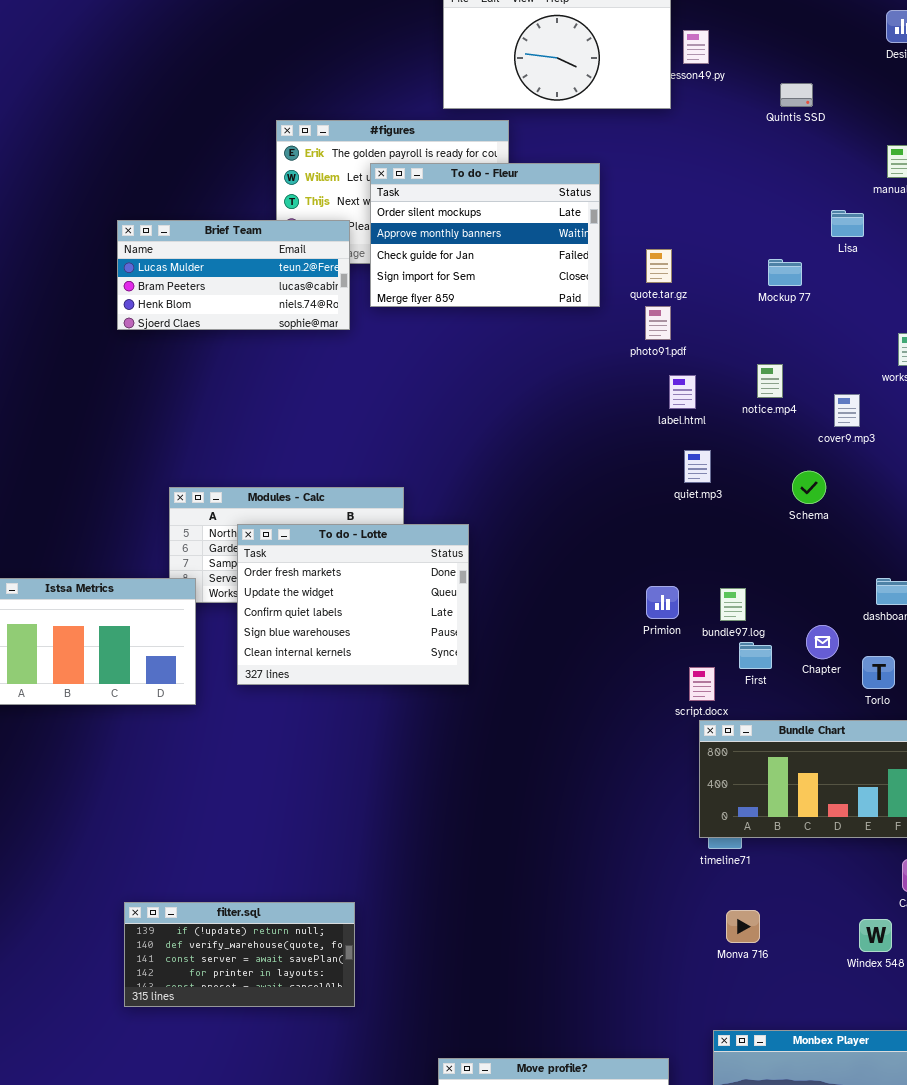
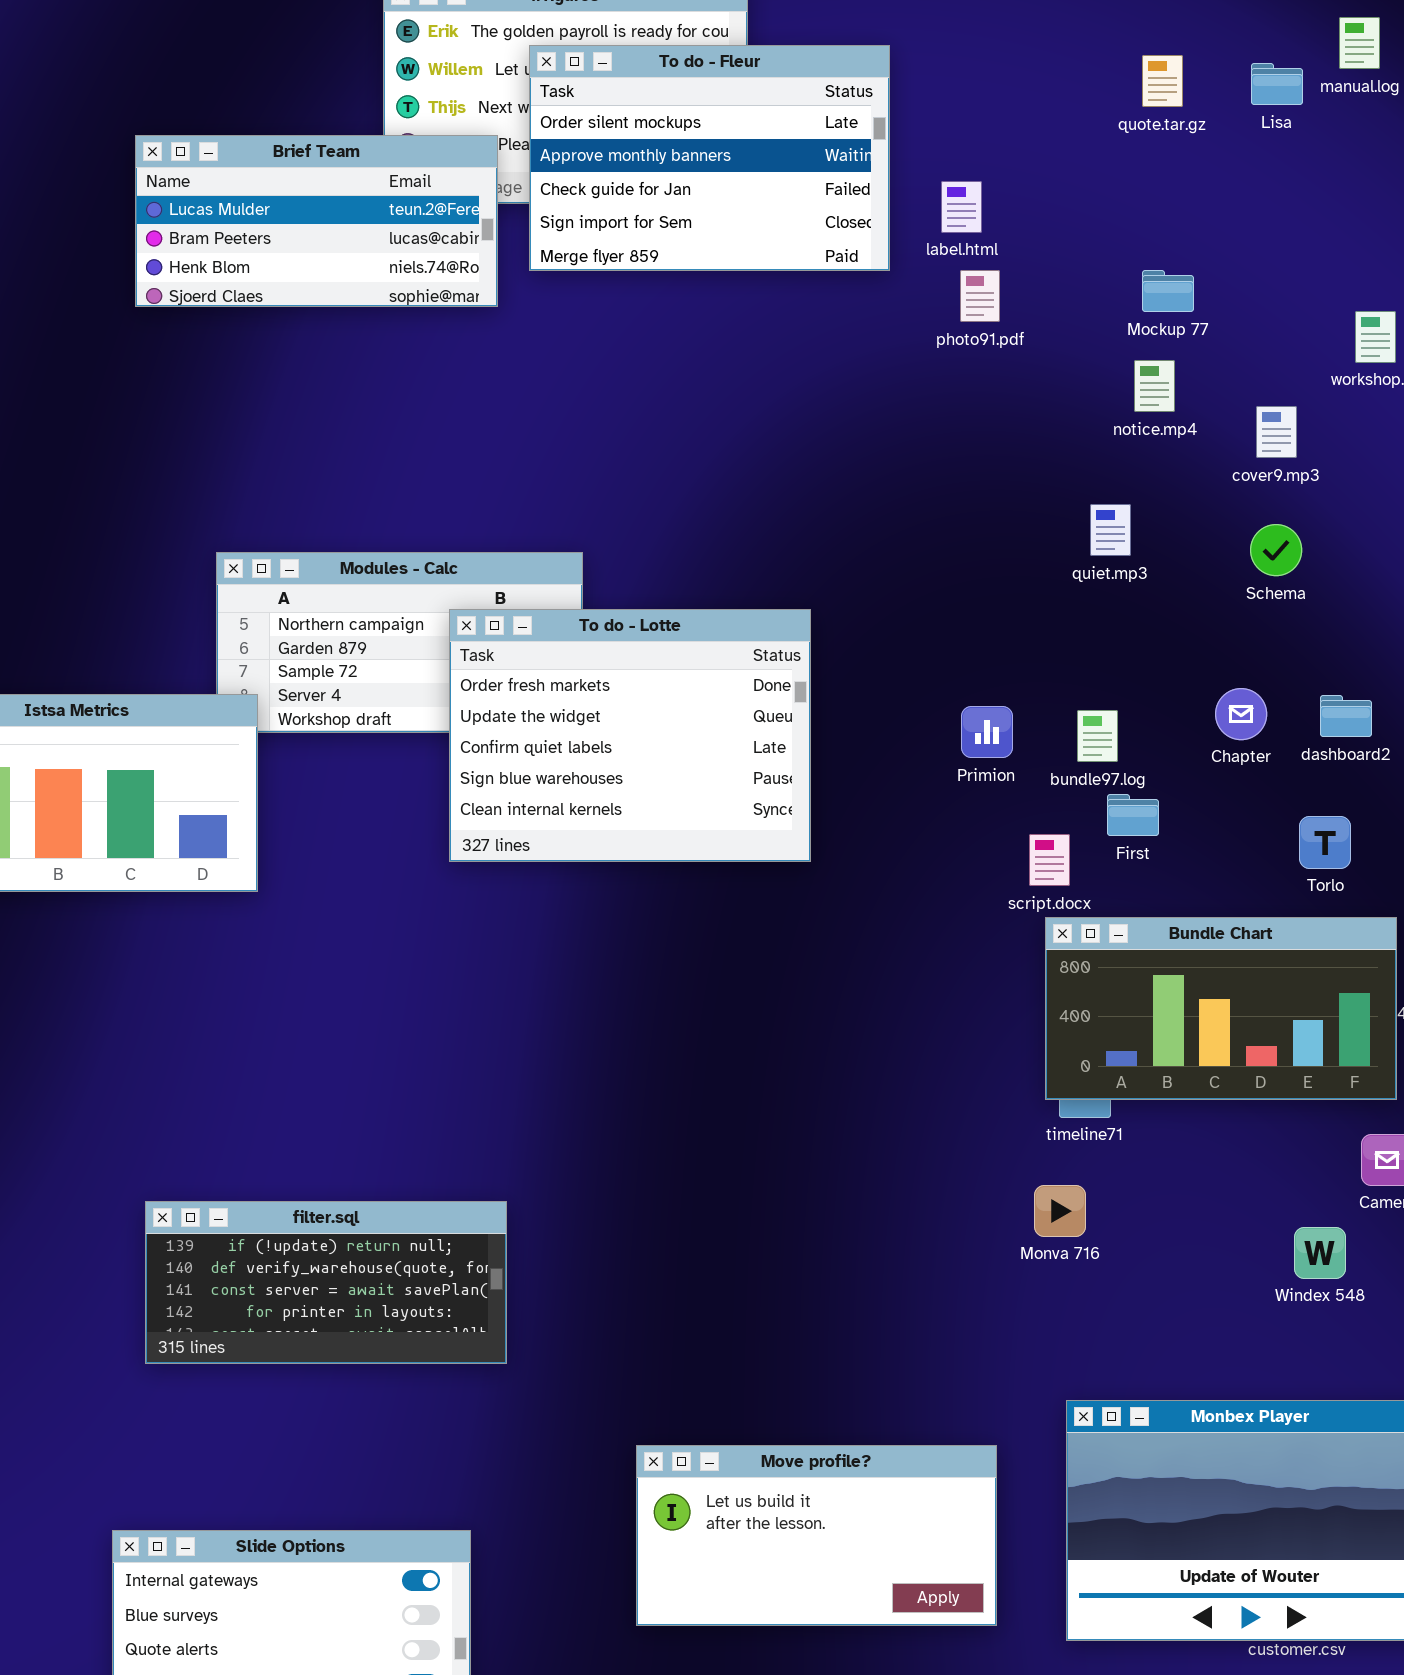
Lisa: [831,210,864,237] -> [1251,63,1303,105], moved
quote.tar.gz: [646,249,672,283] -> [1142,55,1183,107], moved
Mockup 77: [768,259,802,286] -> [1142,270,1194,312], moved
label.html: [669,375,696,409] -> [941,181,982,233], moved
quiet.mp3: [684,450,711,483] -> [1090,504,1131,556], moved
Schema: [792,471,826,504] -> [1250,524,1302,576], moved
To do - Lotte: [237,524,469,685] -> [449,609,811,862], moved
Chapter: [806,625,839,659] -> [1215,688,1267,740], moved
Monva 716: [726,910,760,943] -> [1034,1185,1086,1237], moved

